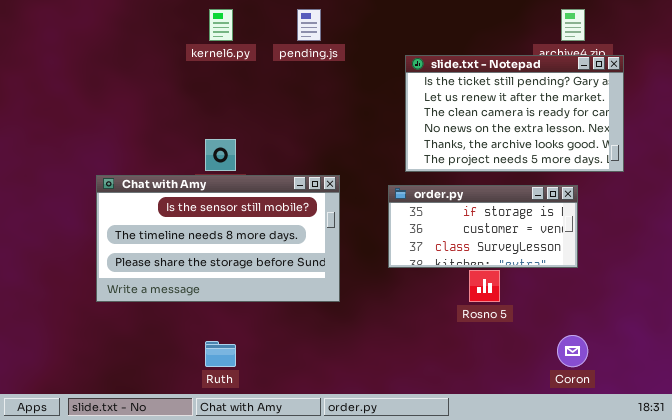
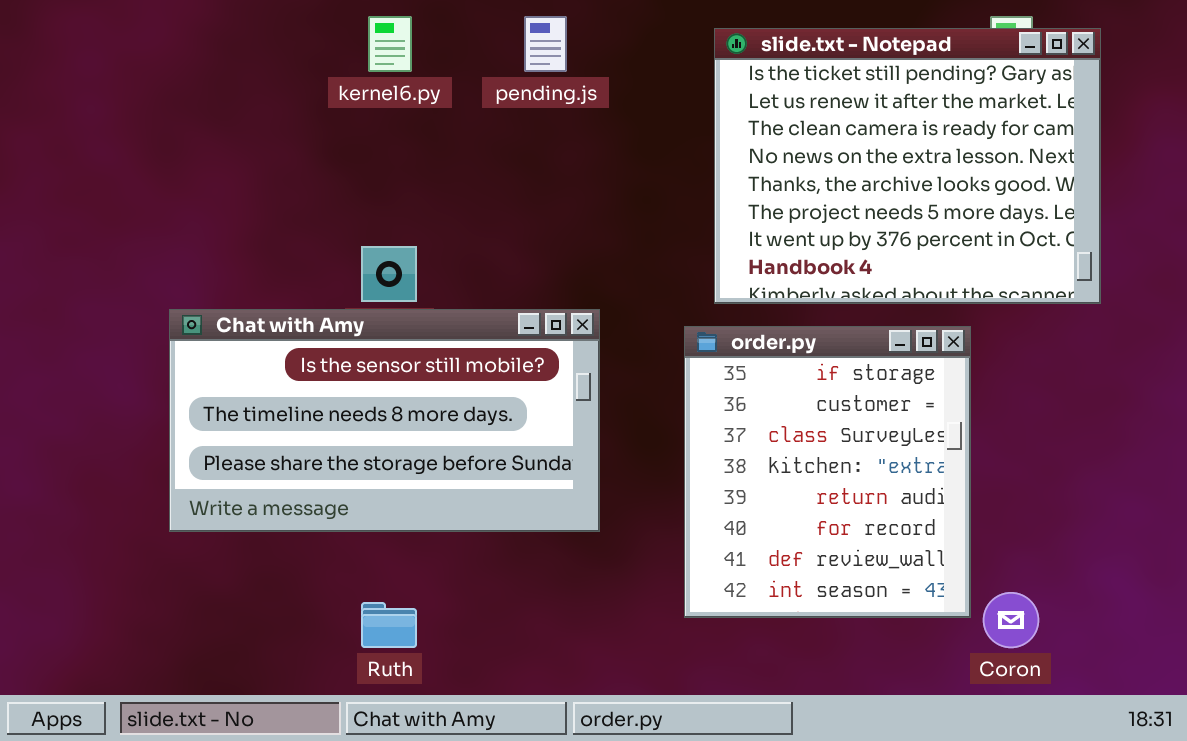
slide.txt - Notepad: [405,55,624,172] -> [714,28,1101,304], resized
order.py: [388,185,578,268] -> [684,326,971,618], resized

